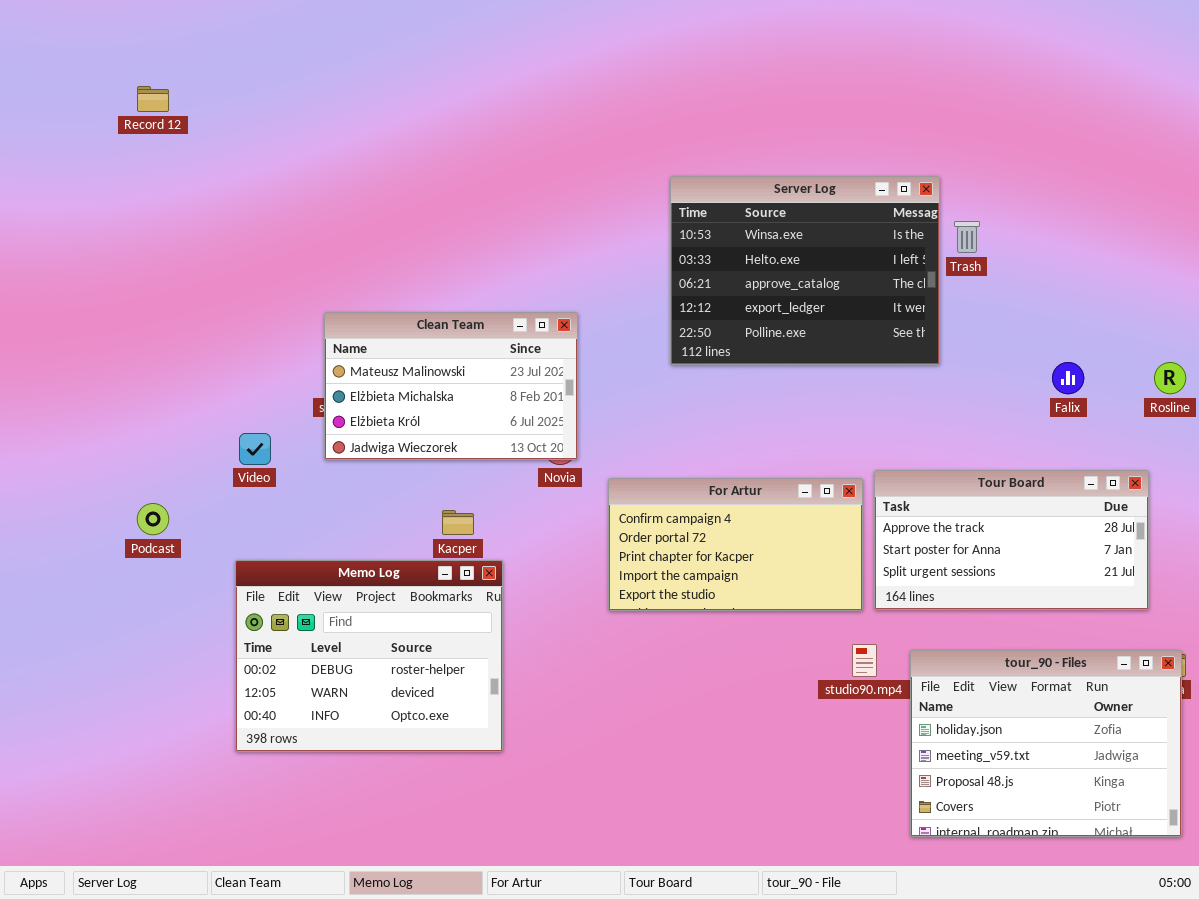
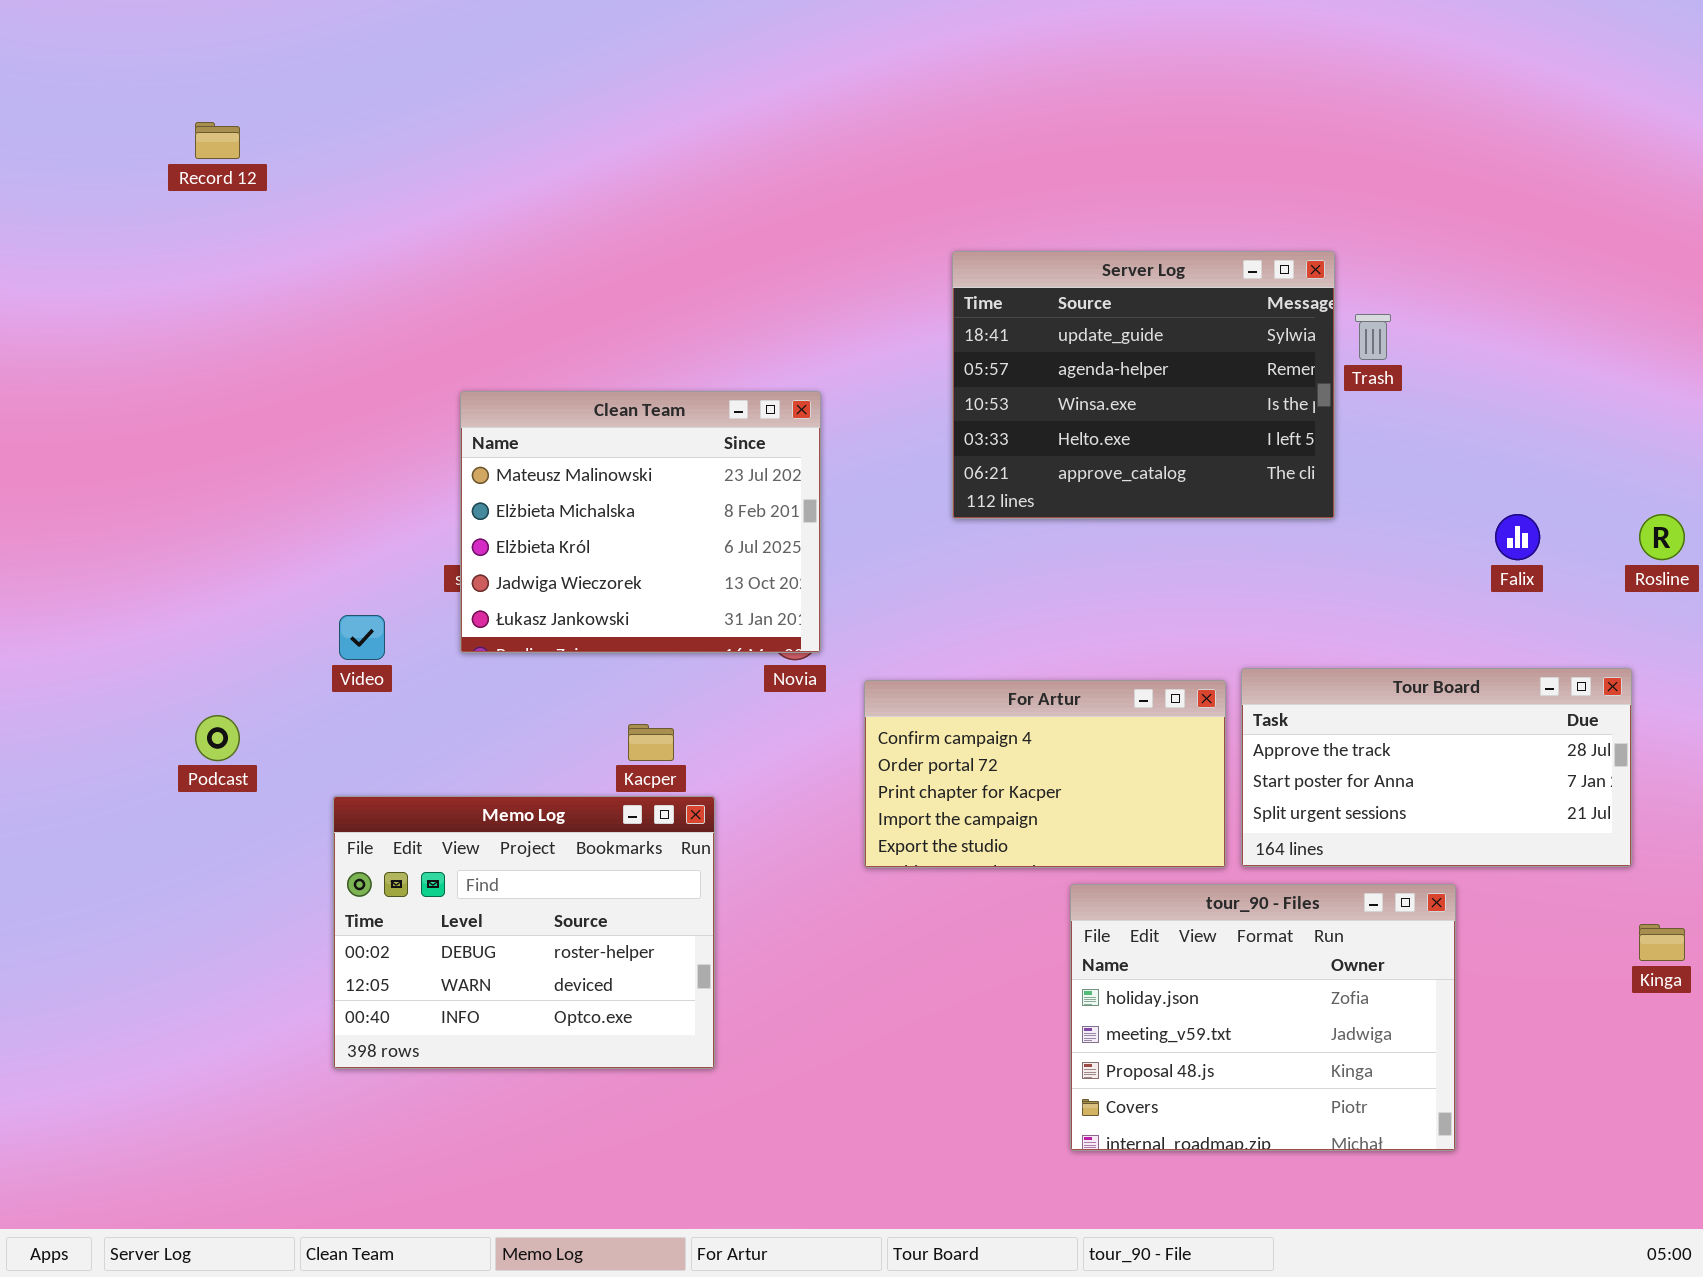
Server Log: [670,176,940,365] -> [952,251,1335,519], scrolled up 2 rows
Clean Team: [324,312,578,460] -> [460,391,821,653], resized
tour_90 - Files: [910,650,1182,837] -> [1070,884,1456,1151], moved

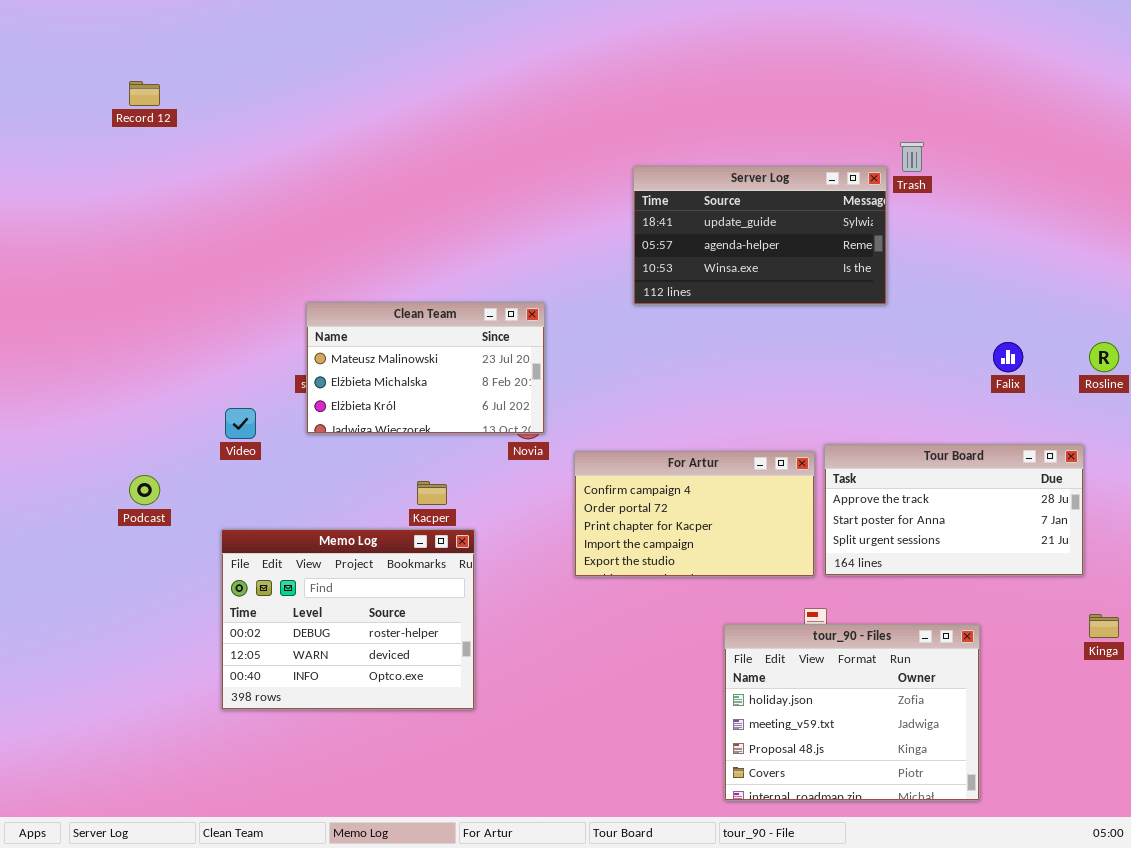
Server Log: [952,251,1335,519] -> [633,166,887,305], resized
Trash: [1355,314,1391,360] -> [900,142,924,172], moved
Clean Team: [460,391,821,653] -> [306,302,545,434], resized
tour_90 - Files: [1070,884,1456,1151] -> [724,624,980,801], moved

